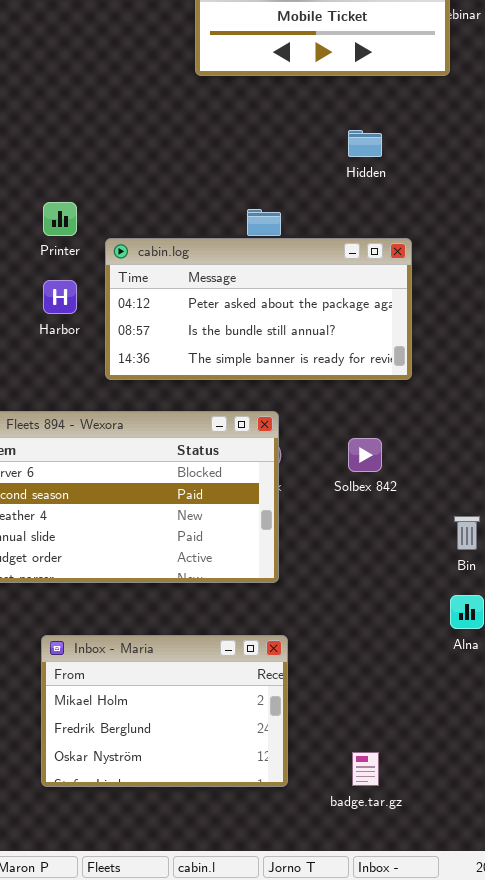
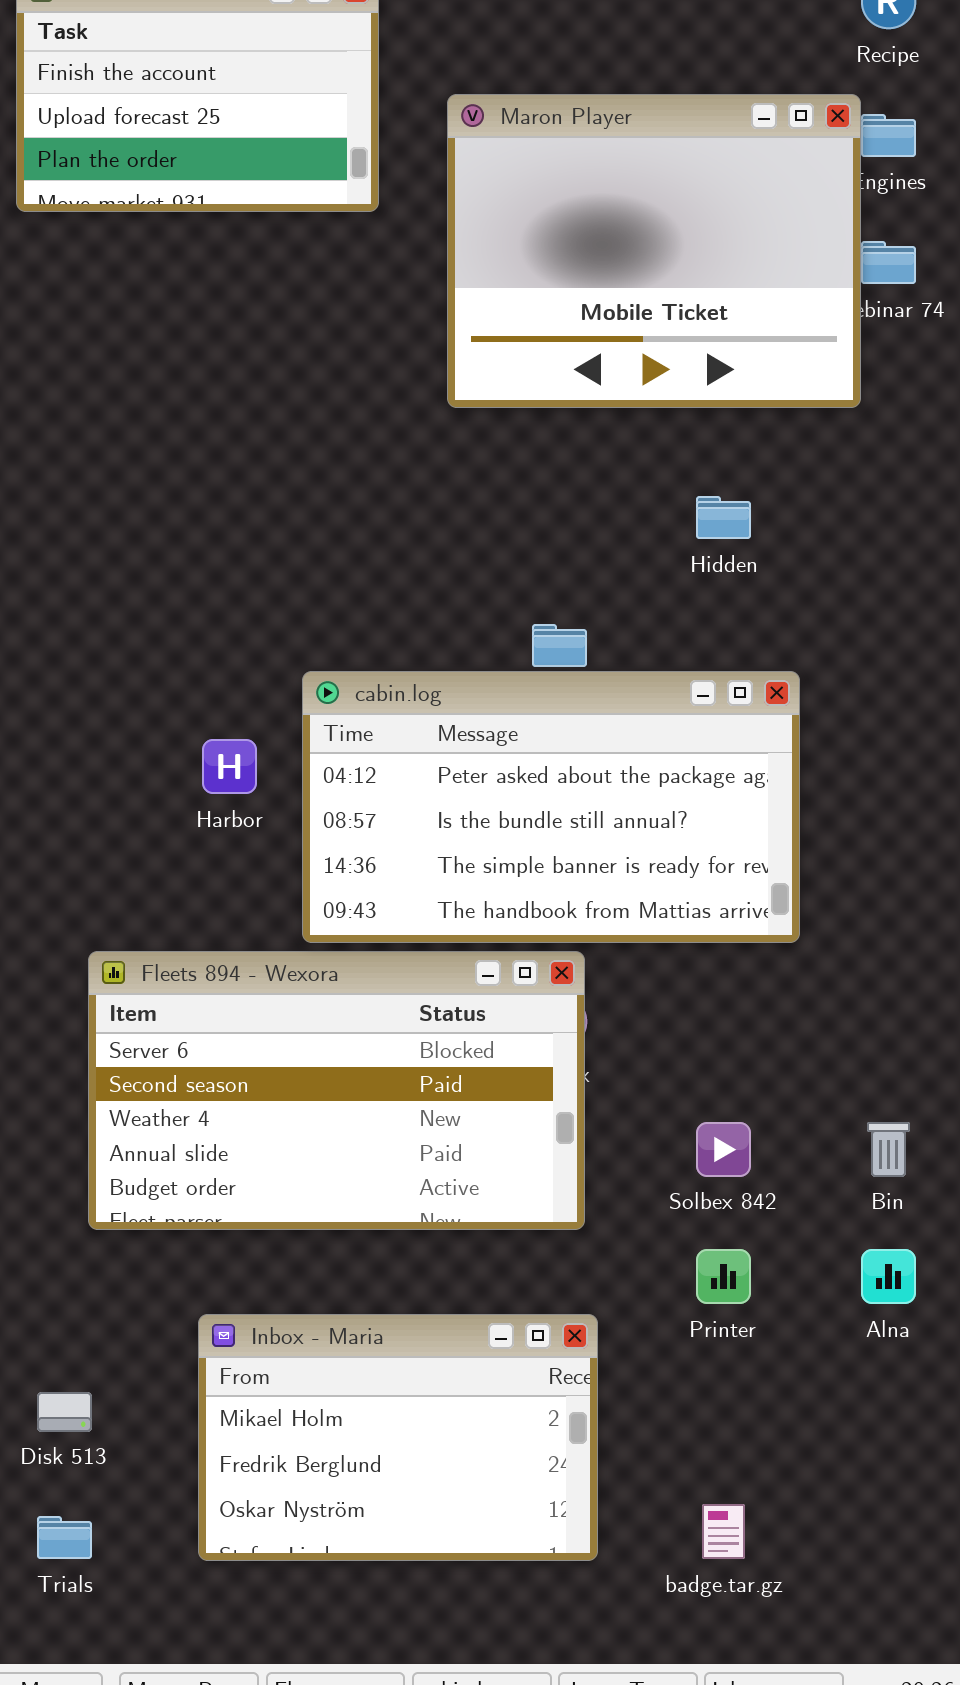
Printer: [43,202,77,236] -> [696,1249,751,1304], moved
cabin.log: [105,238,412,380] -> [302,671,800,943], resized
Solbex 842: [348,438,382,472] -> [696,1122,751,1177], moved

